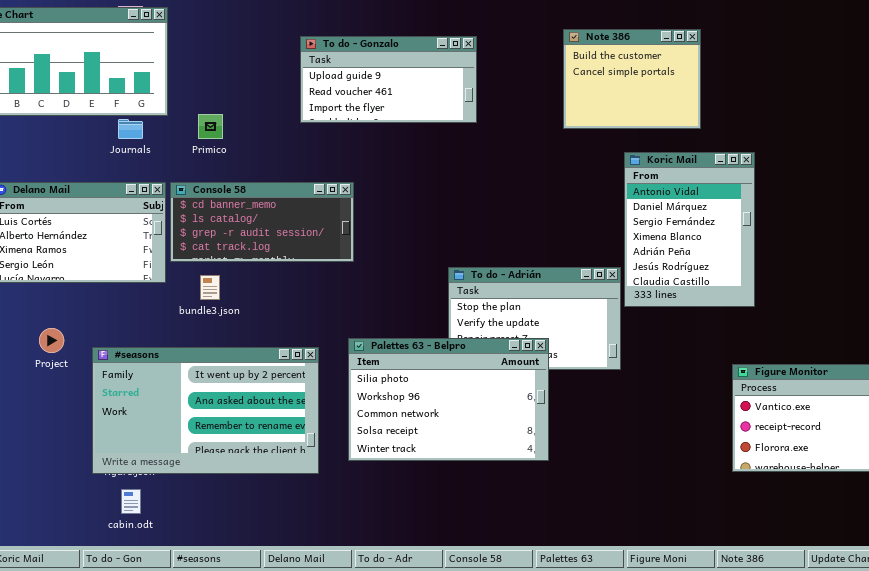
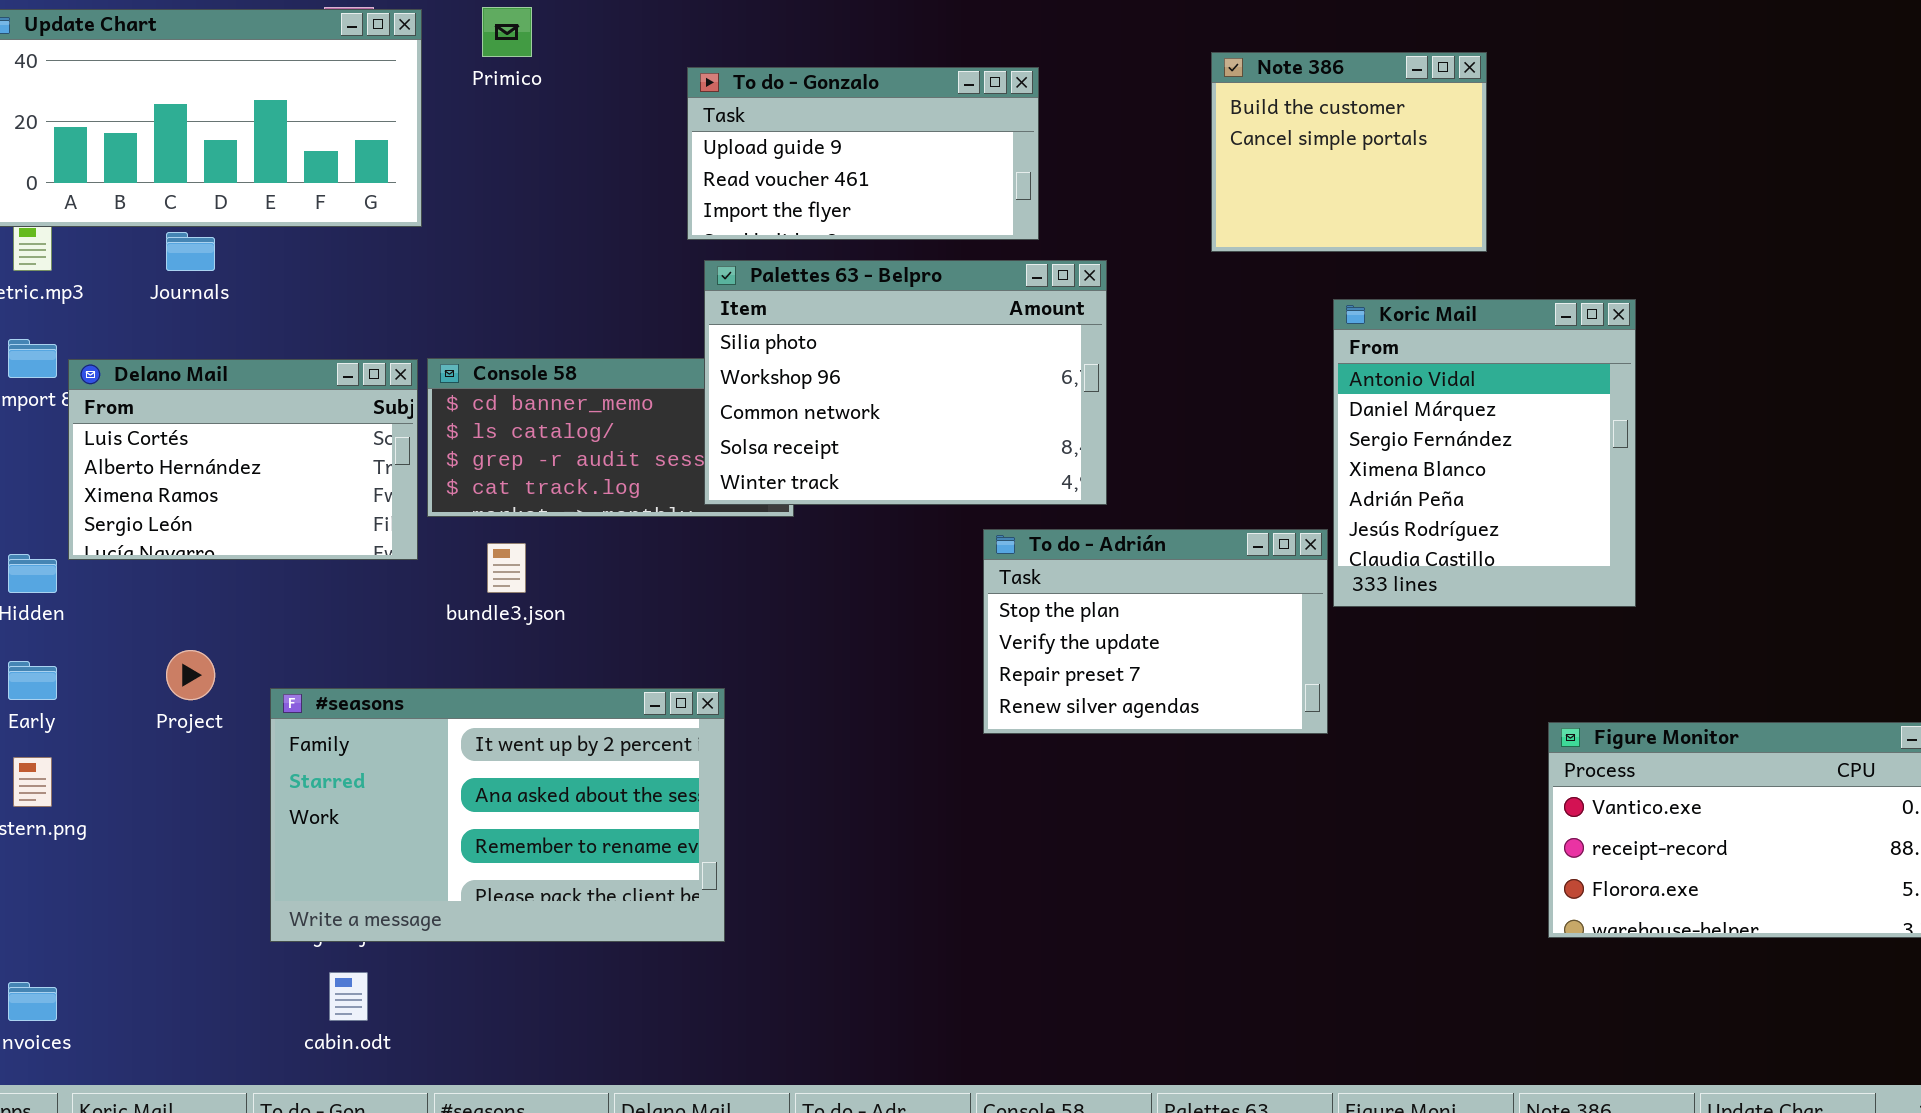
Primico: [198,114,223,139] -> [482,7,532,57], moved
Journals: [118,119,143,139] -> [166,232,215,271], moved
Koric Mail: [624,152,755,307] -> [1333,299,1636,607], resized
Palettes 63 - Belpro: [348,338,549,461] -> [704,260,1107,505], moved

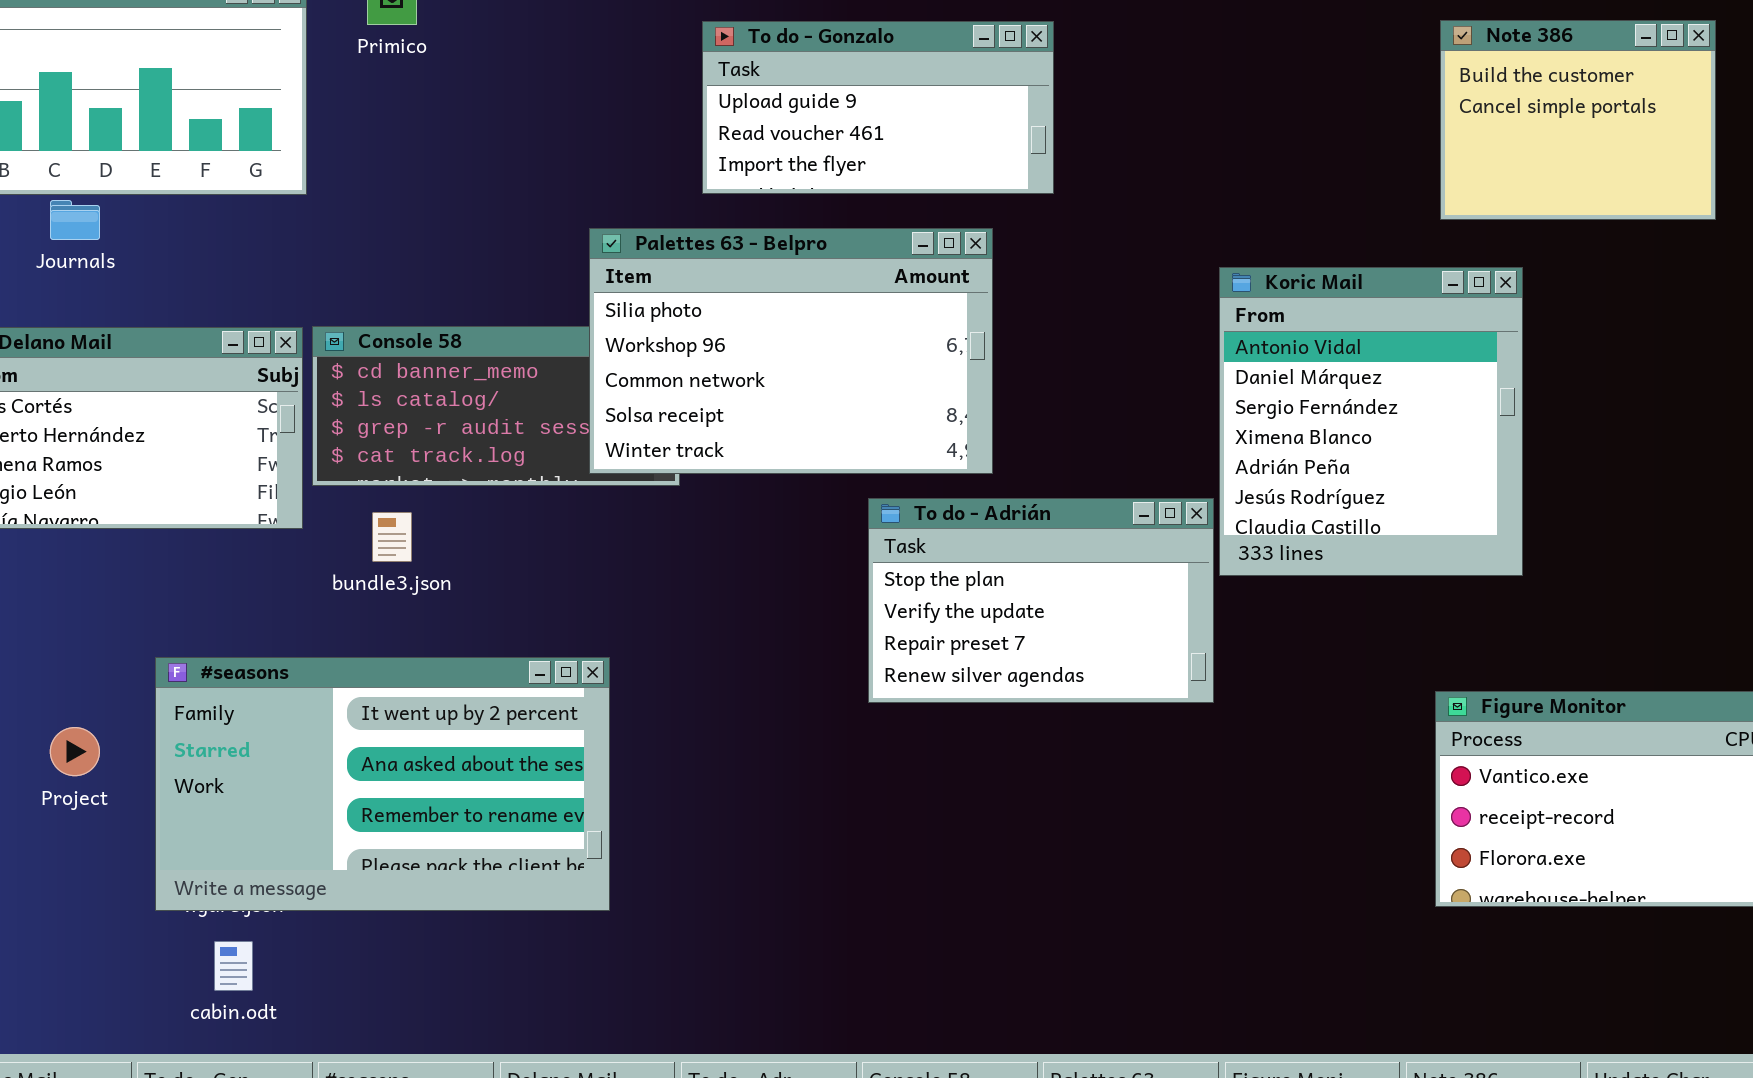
Note 386: [1211,52,1487,252] -> [1440,20,1716,220], moved
To do - Gonzalo: [687,67,1039,240] -> [702,21,1054,194], moved
Project: [166,650,215,700] -> [50,727,100,776], moved

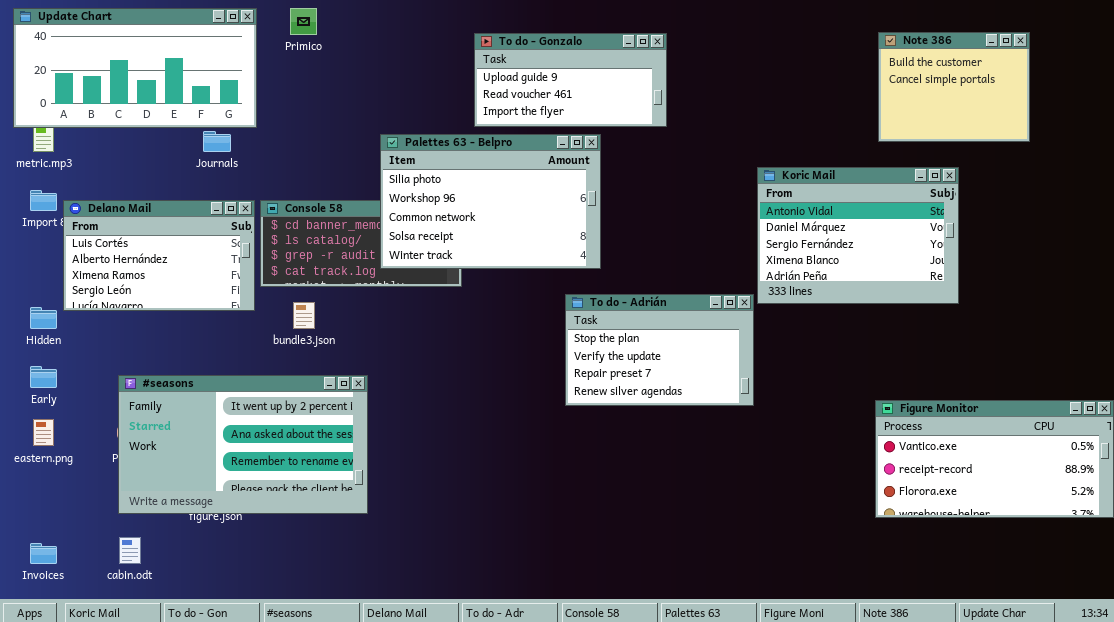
Journals: [50,200,100,240] -> [203,131,231,152], moved
Palettes 63 - Belpro: [589,228,993,474] -> [380,134,601,269], moved
Koric Mail: [1219,267,1523,576] -> [757,167,959,304], resized
#seasons: [155,657,610,911] -> [118,375,368,514], moved
cabin.odt: [214,941,253,991] -> [119,537,141,564], moved

